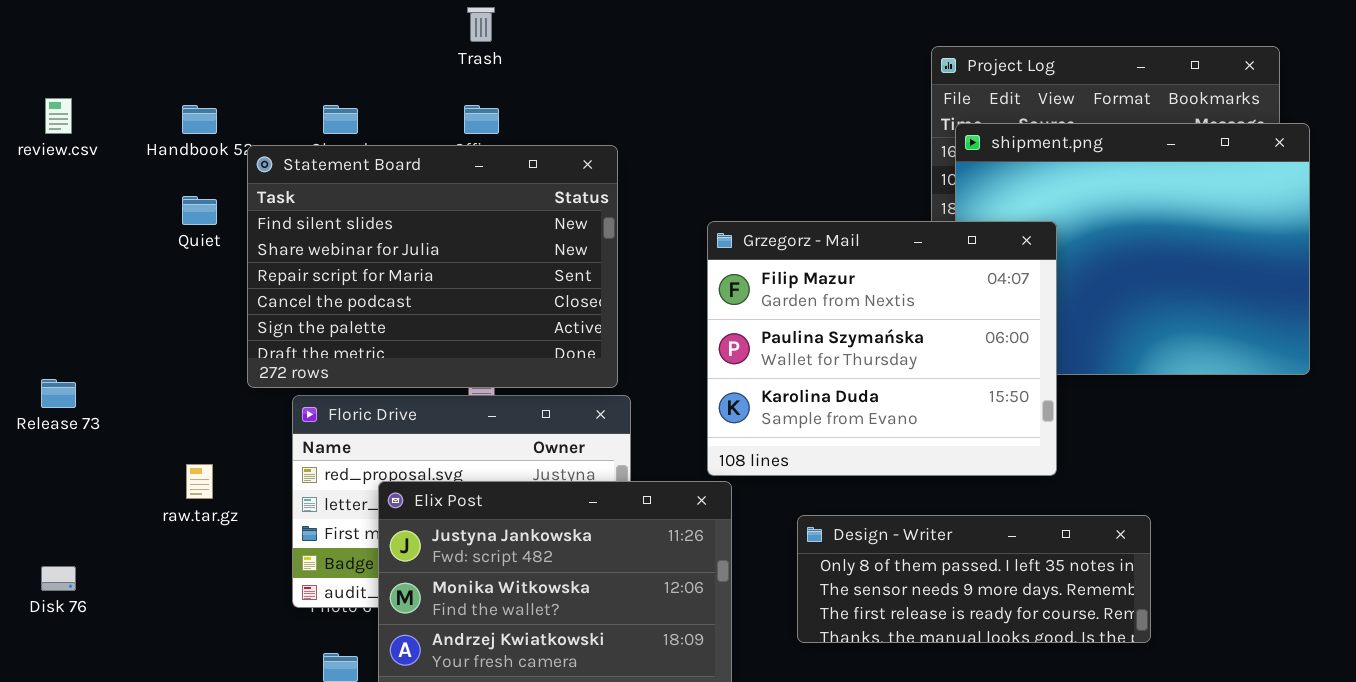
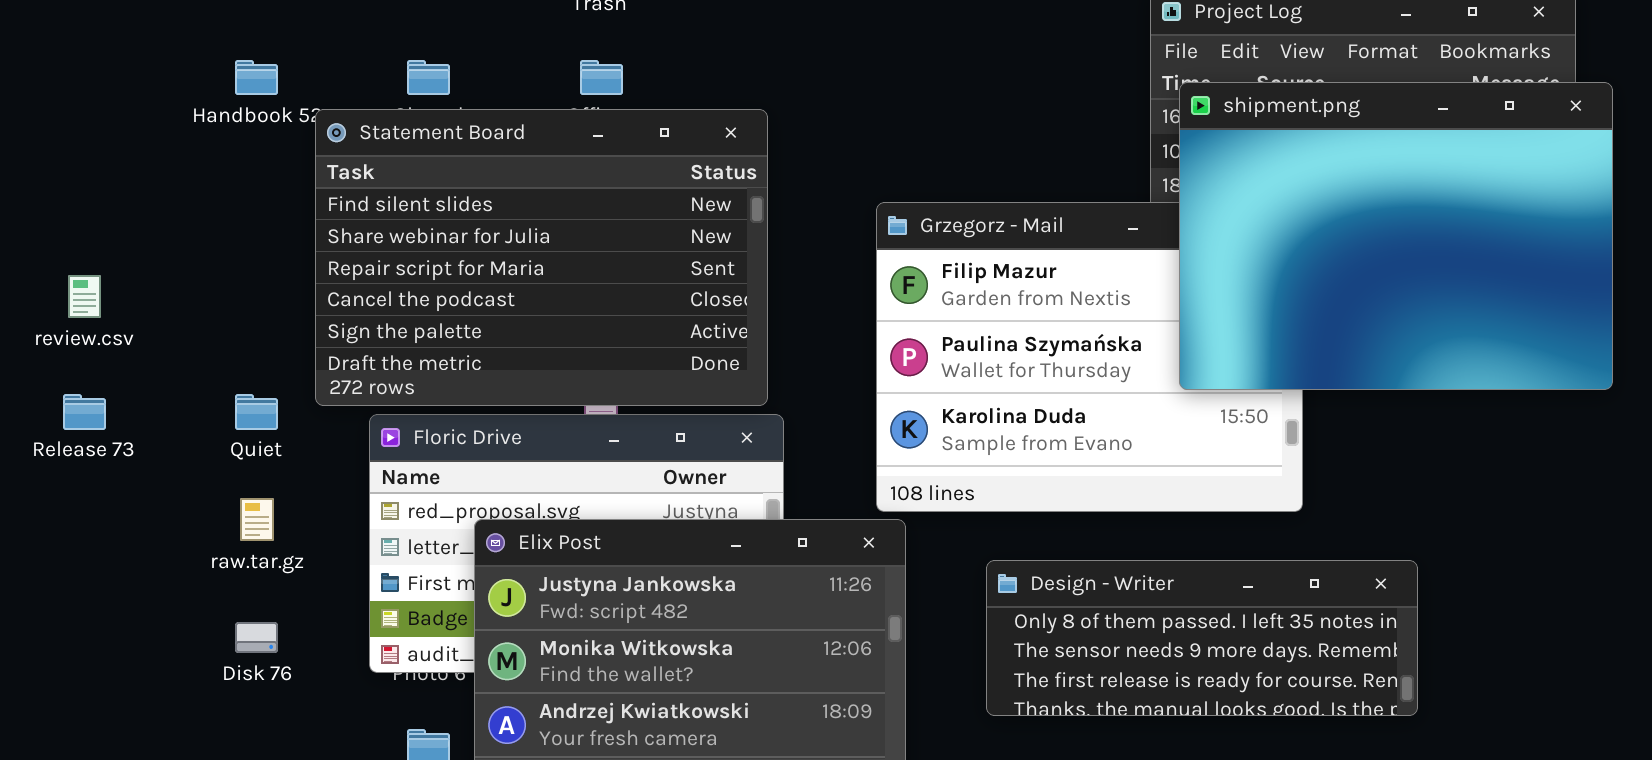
review.csv: [45,98,72,134] -> [68,275,101,318], moved
shipment.png: [955,123,1310,375] -> [1179,82,1613,390], raised
Quiet: [182,196,217,225] -> [235,394,278,430], moved
Disk 76: [41,566,76,591] -> [235,622,278,653], moved

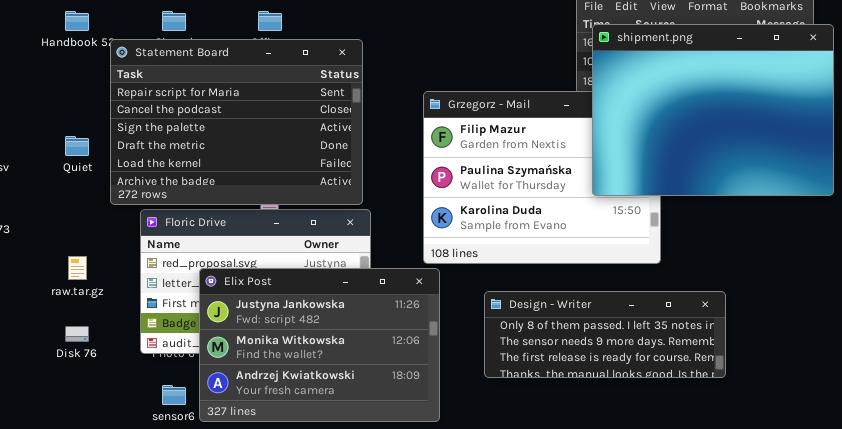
Statement Board: [315,109,768,406] -> [110,39,363,205], scrolled down 2 rows
Quiet: [235,394,278,430] -> [65,136,89,156], moved

